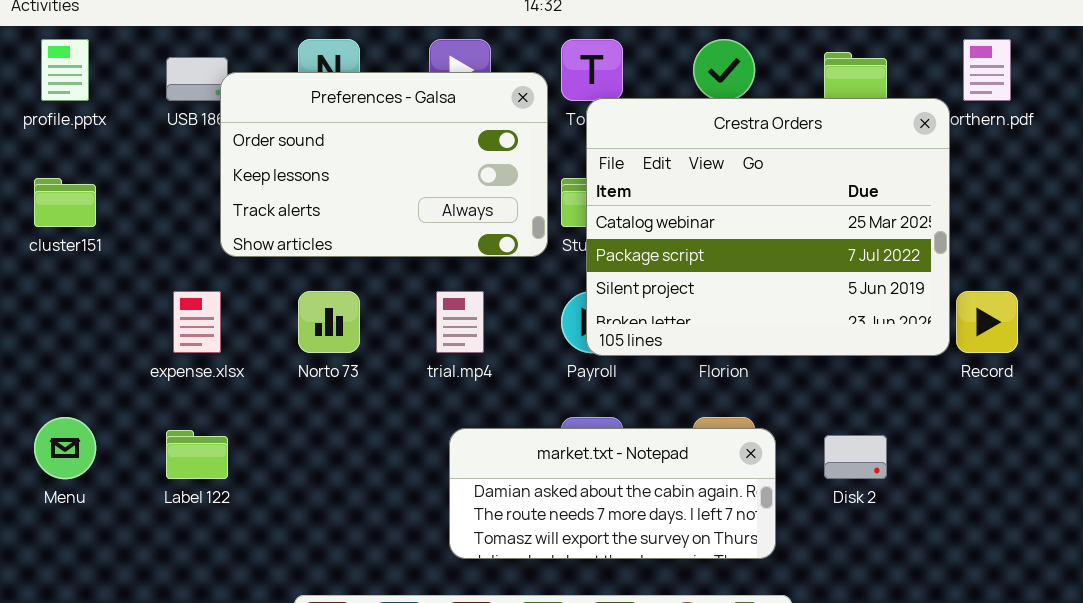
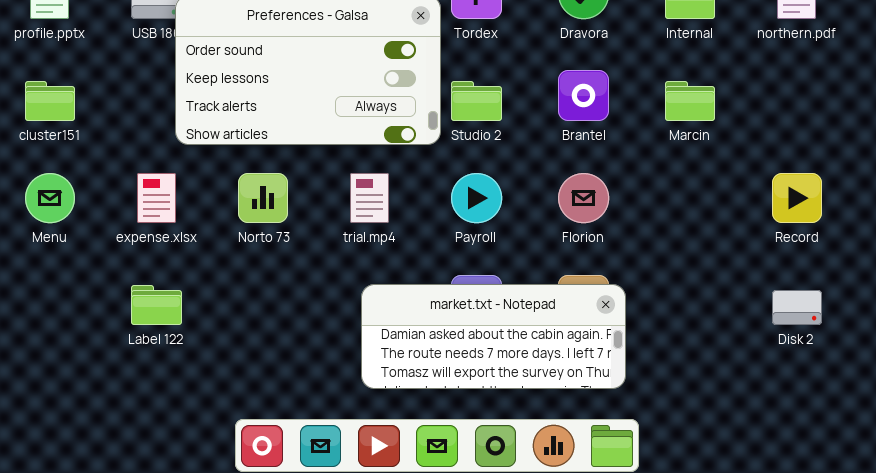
Crestra Orders: [586,98,950,356] -> none, closed
Menu: [34,417,96,479] -> [25,173,75,223], moved
Disk 2: [824,435,887,479] -> [772,290,822,325], moved

